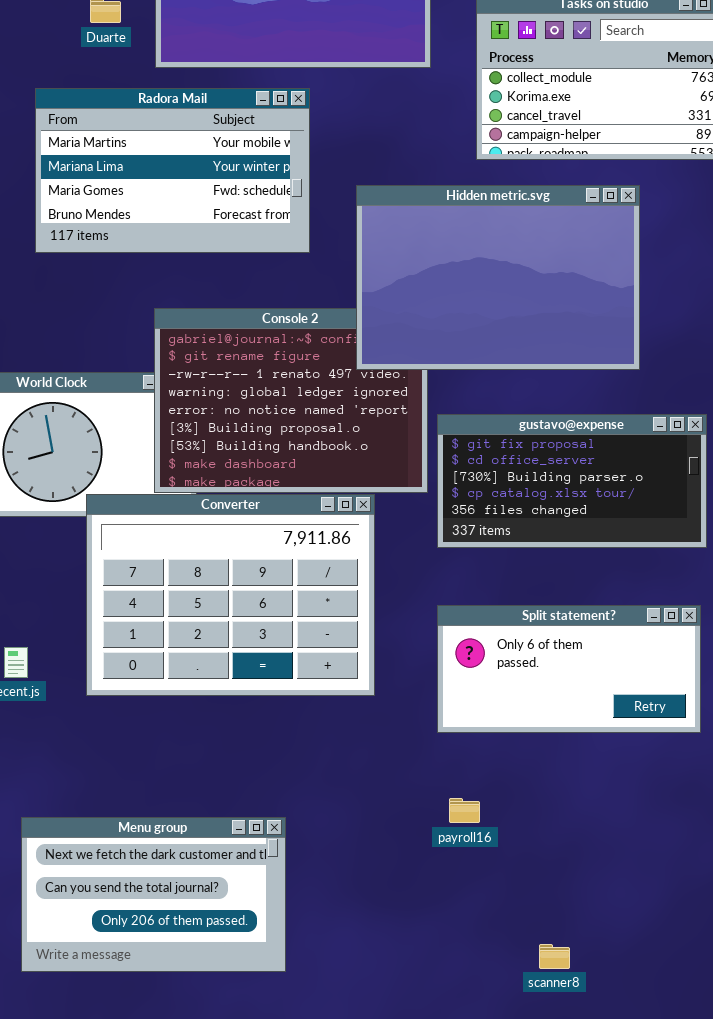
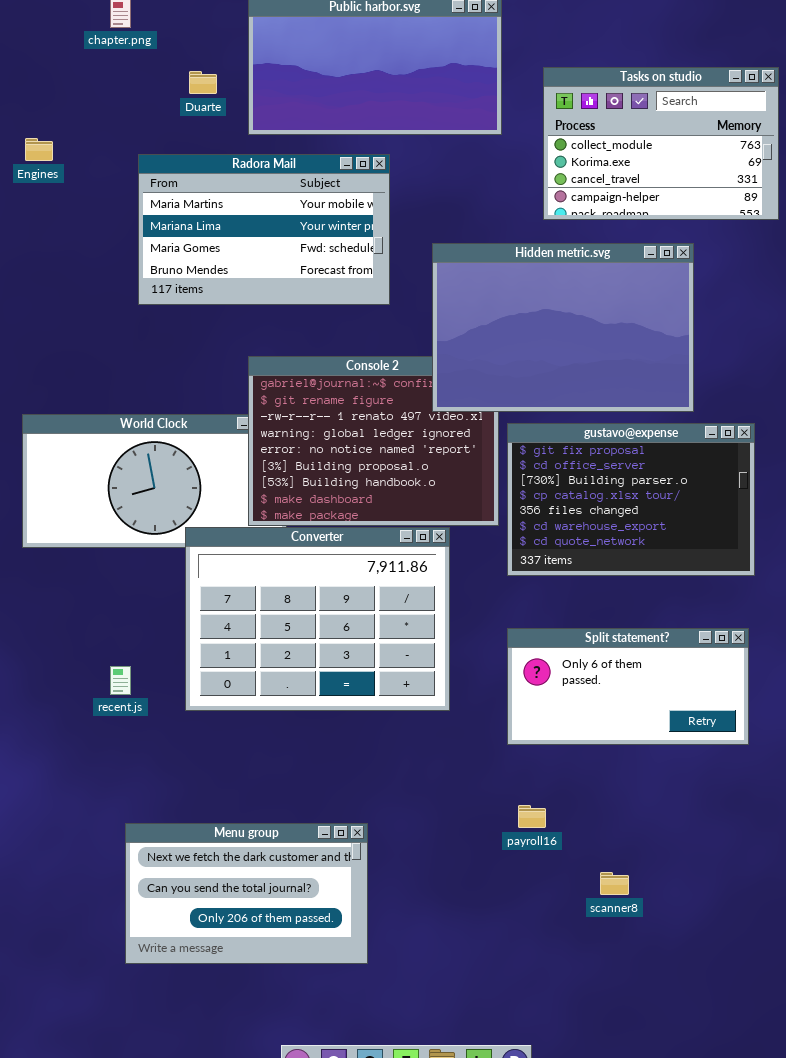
gustavo@expense: [437,414,707,548] -> [507,423,755,576], resized
scanner8: [539,944,570,969] -> [600,872,629,895], moved

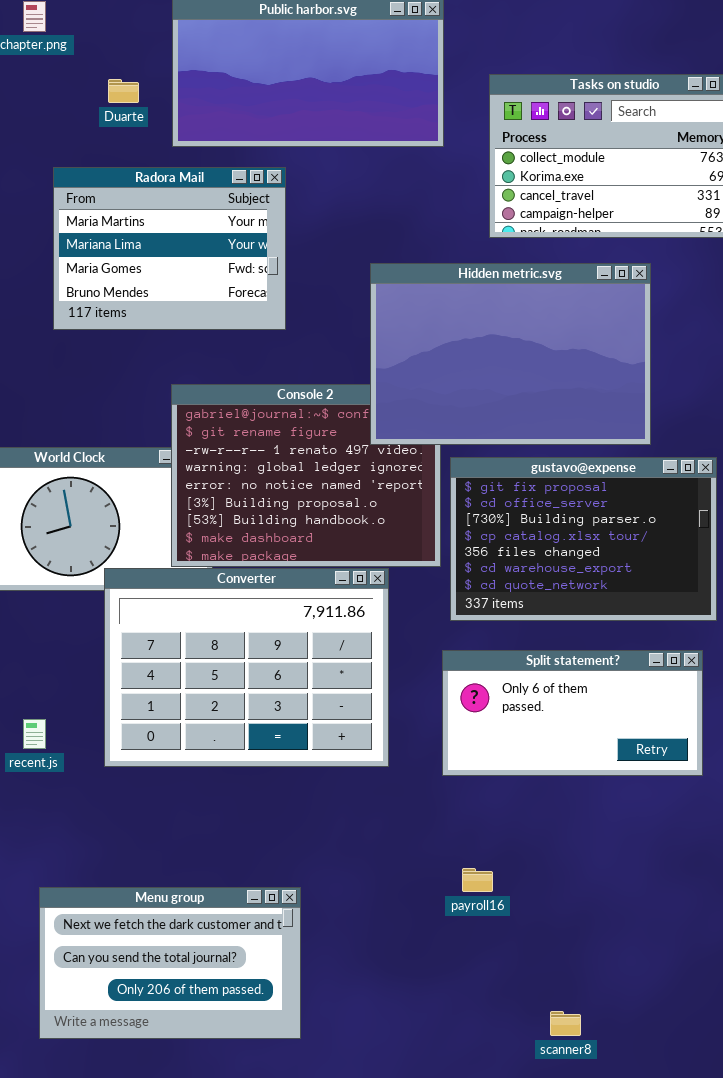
Radora Mail: [138,154,390,305] -> [53,167,286,330], resized
Split statement?: [507,628,749,745] -> [442,650,703,776], moved
scanner8: [600,872,629,895] -> [550,1011,581,1036], moved

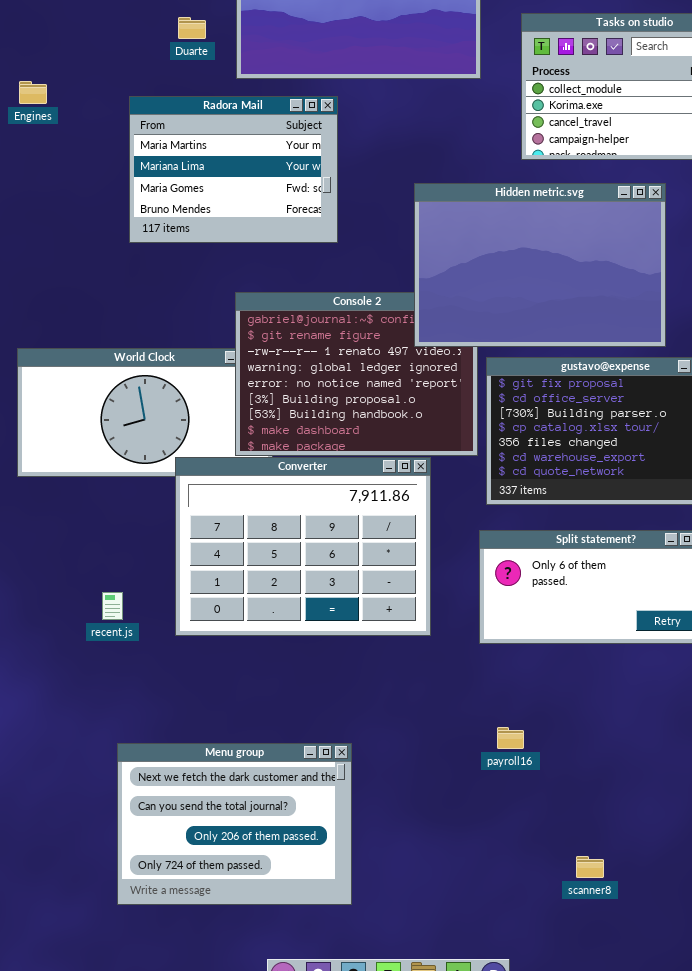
Menu group: [39,887,301,1039] -> [117,743,352,905], resized

